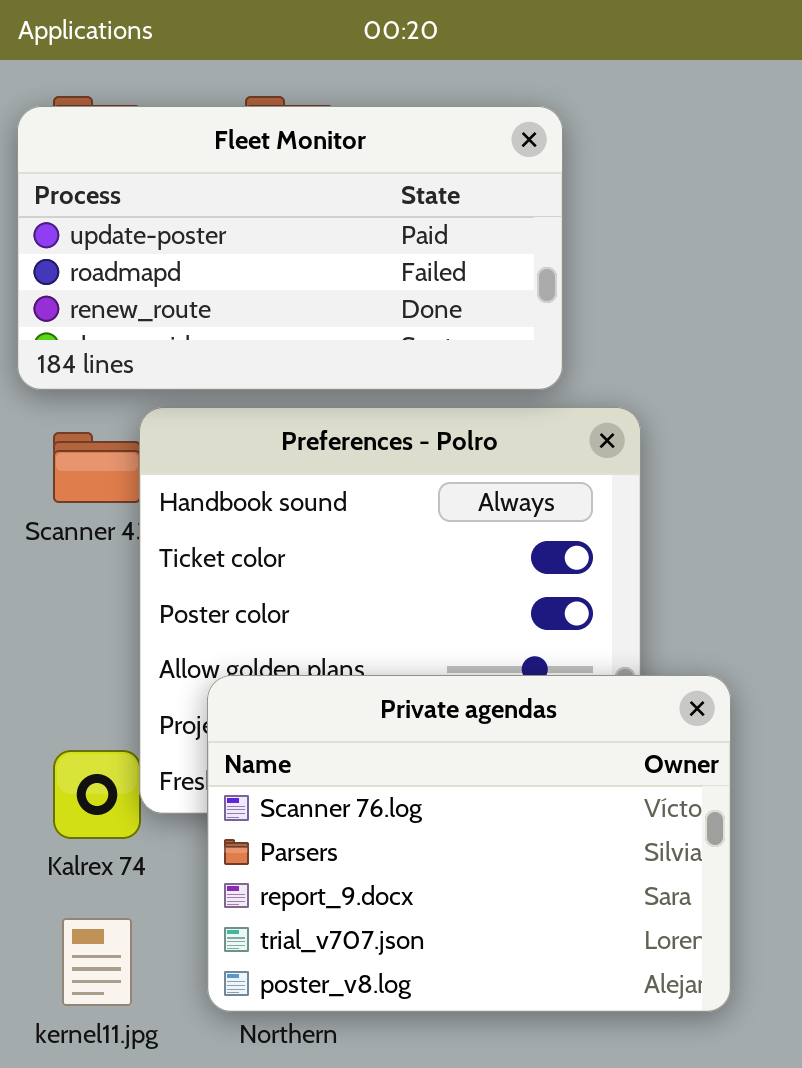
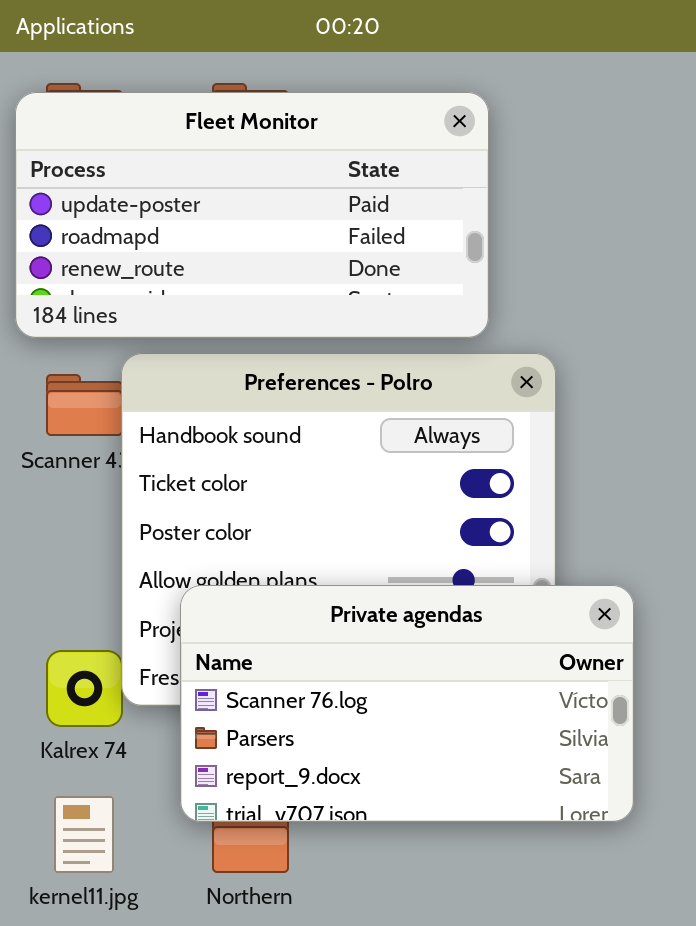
Private agendas: [207,675,731,1012] -> [180,585,634,822], resized

